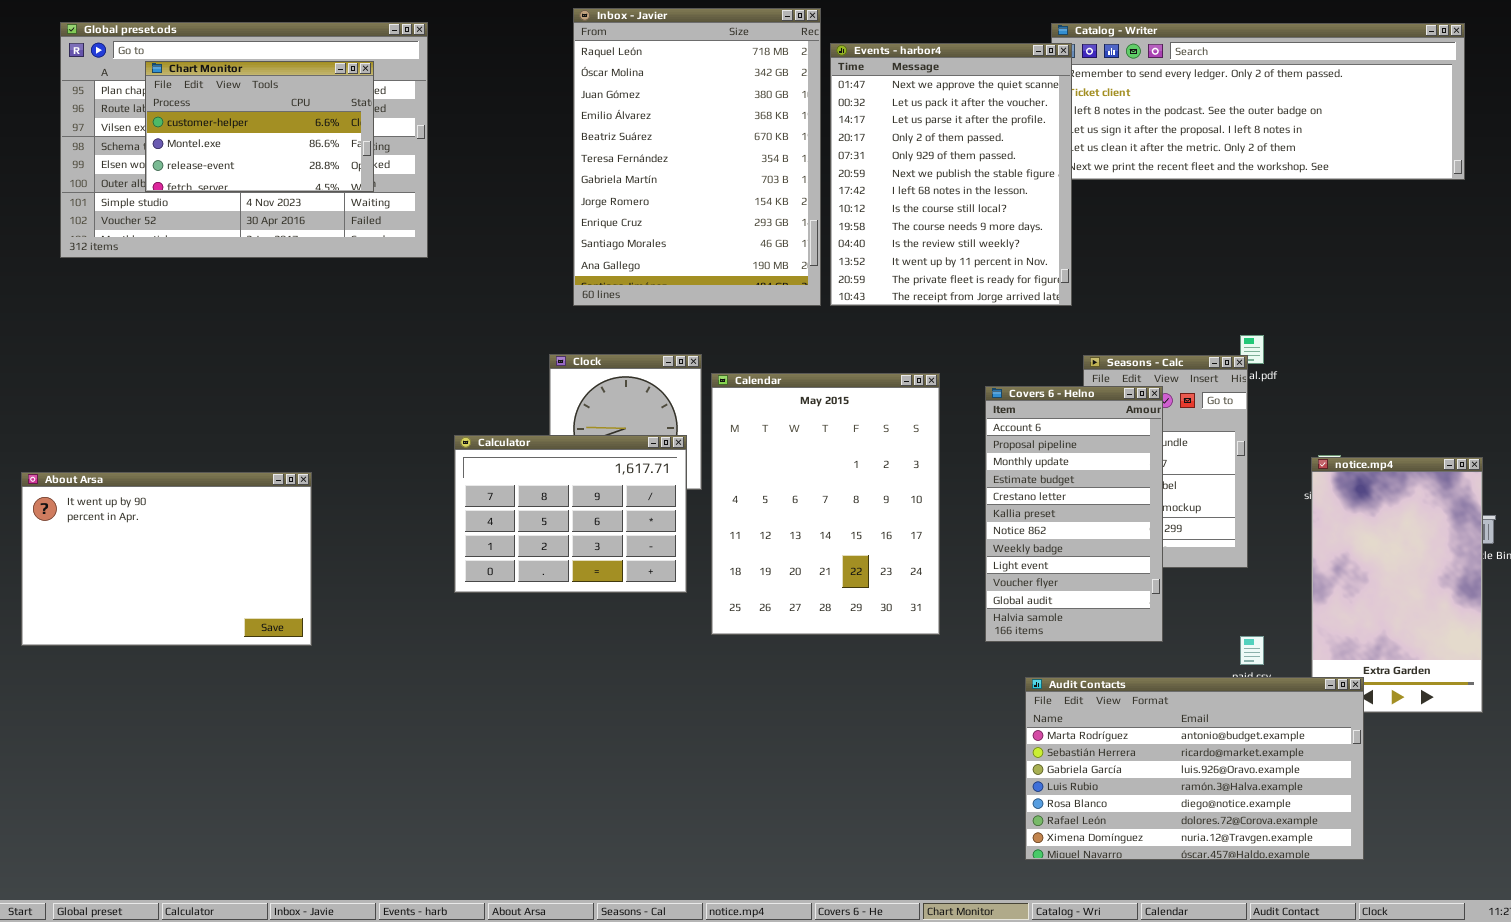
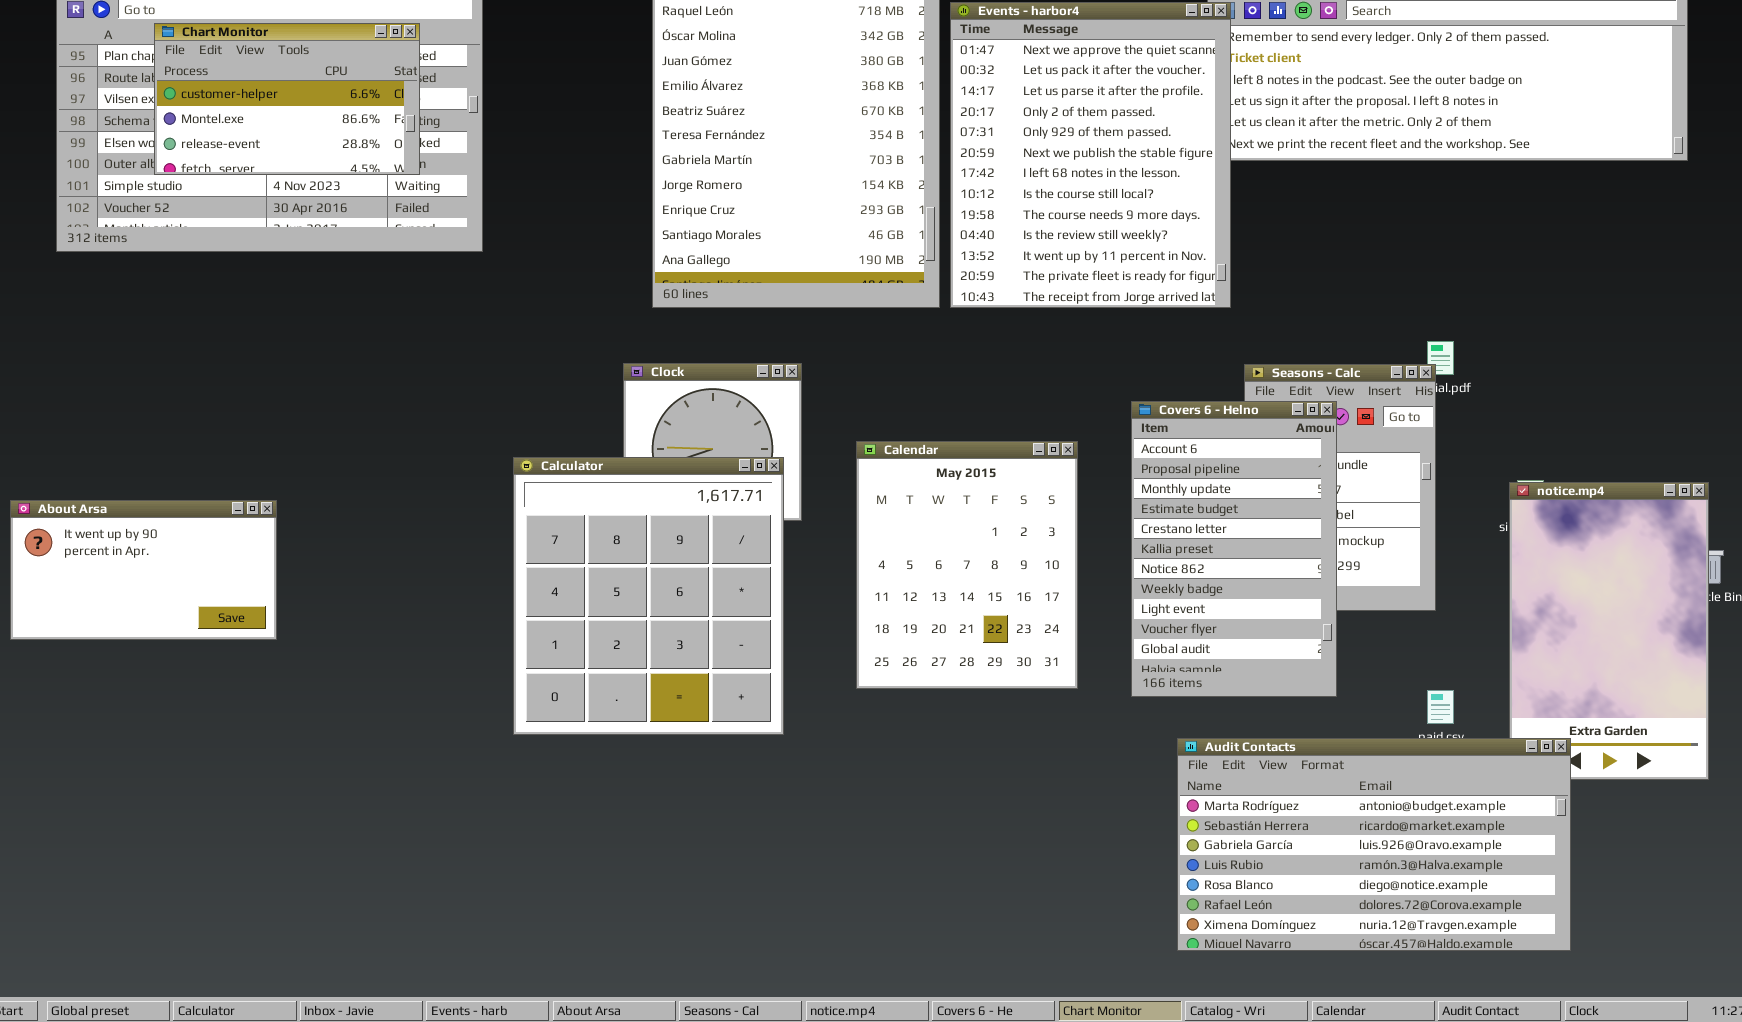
Calendar: [711,373,940,635] -> [856,441,1078,689], resized
Calculator: [454,435,687,593] -> [513,457,784,735], resized
About Arsa: [21,472,312,646] -> [10,500,277,640], resized

